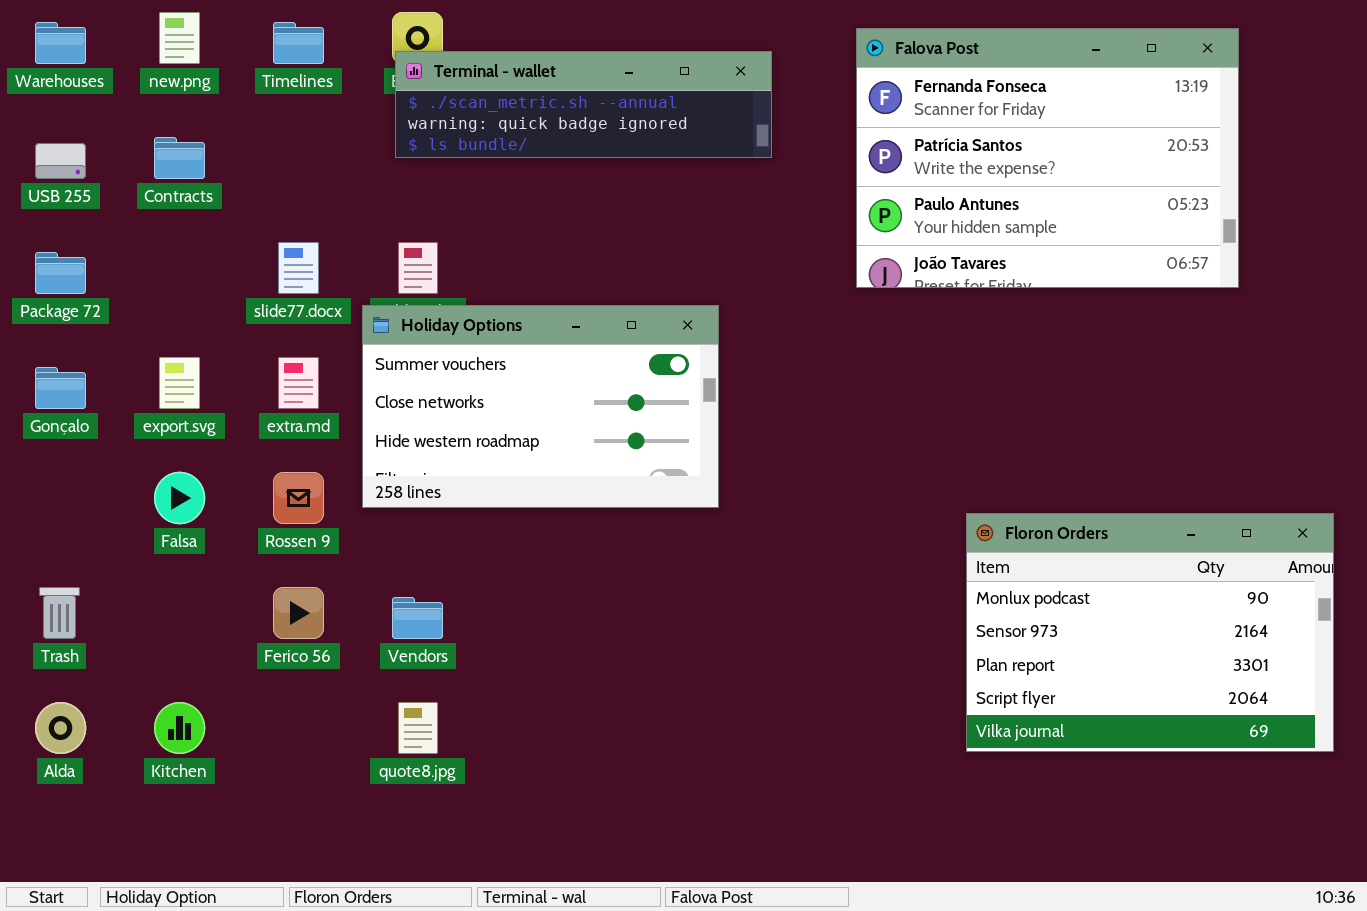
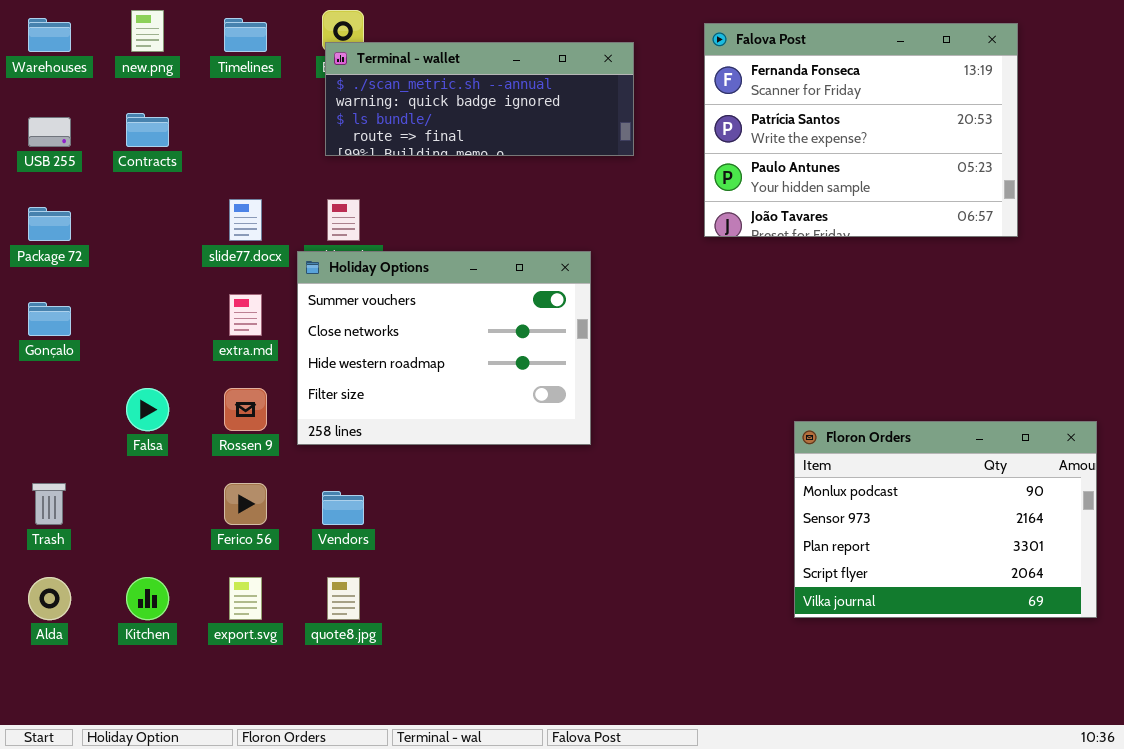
Terminal - wallet: [395,51,772,158] -> [325,42,634,156], resized
Holiday Options: [362,305,719,508] -> [297,251,591,445], resized
export.svg: [159,357,200,409] -> [229,577,262,620], moved

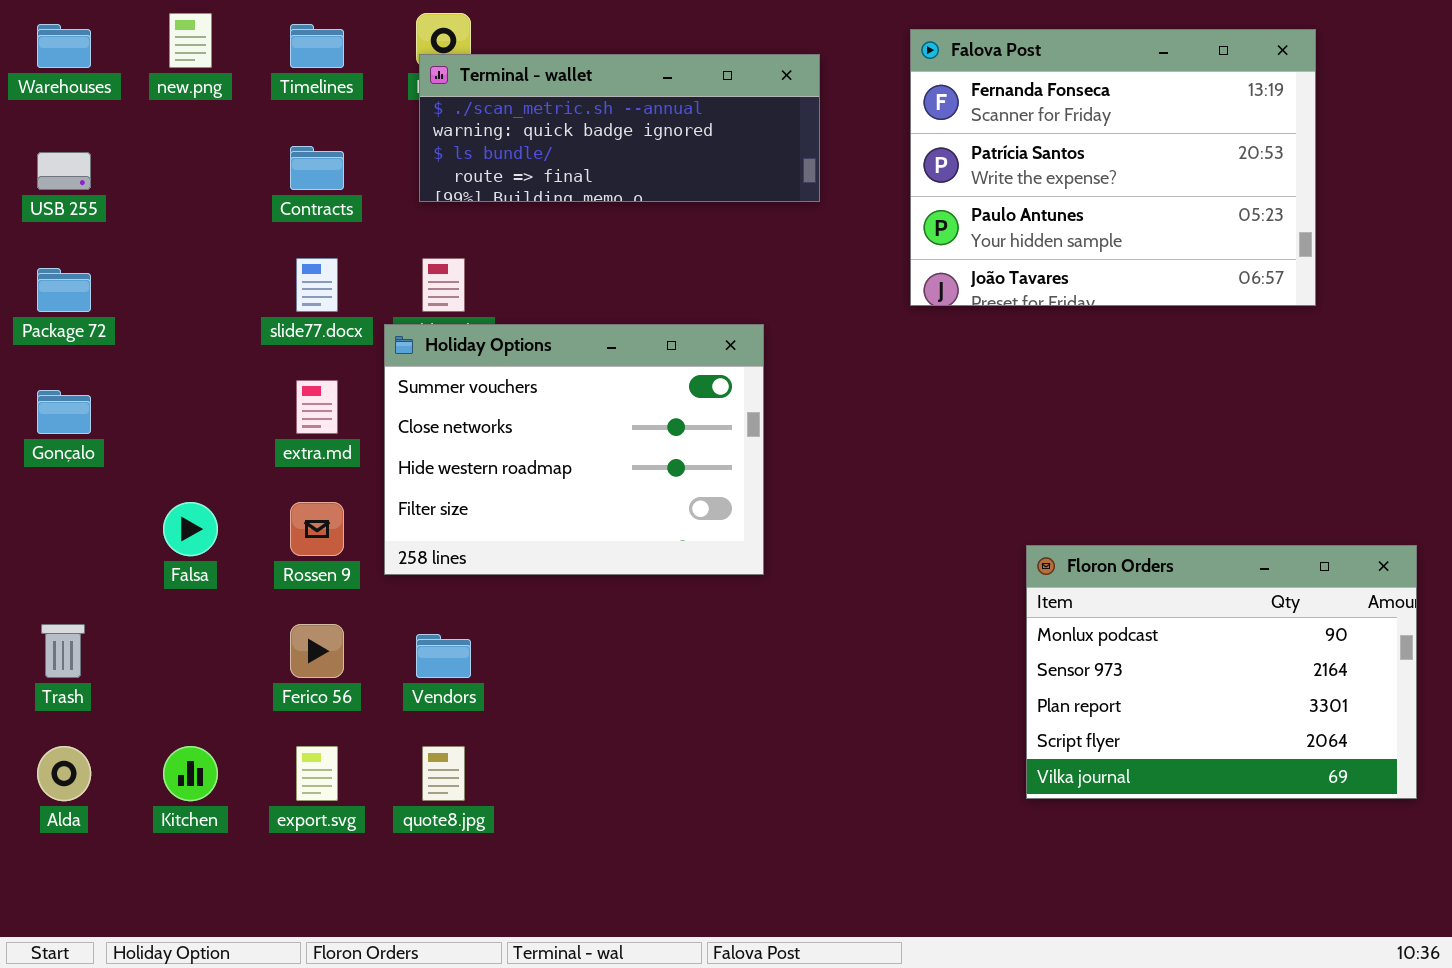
Contracts: [126,113,169,147] -> [290,146,344,190], moved

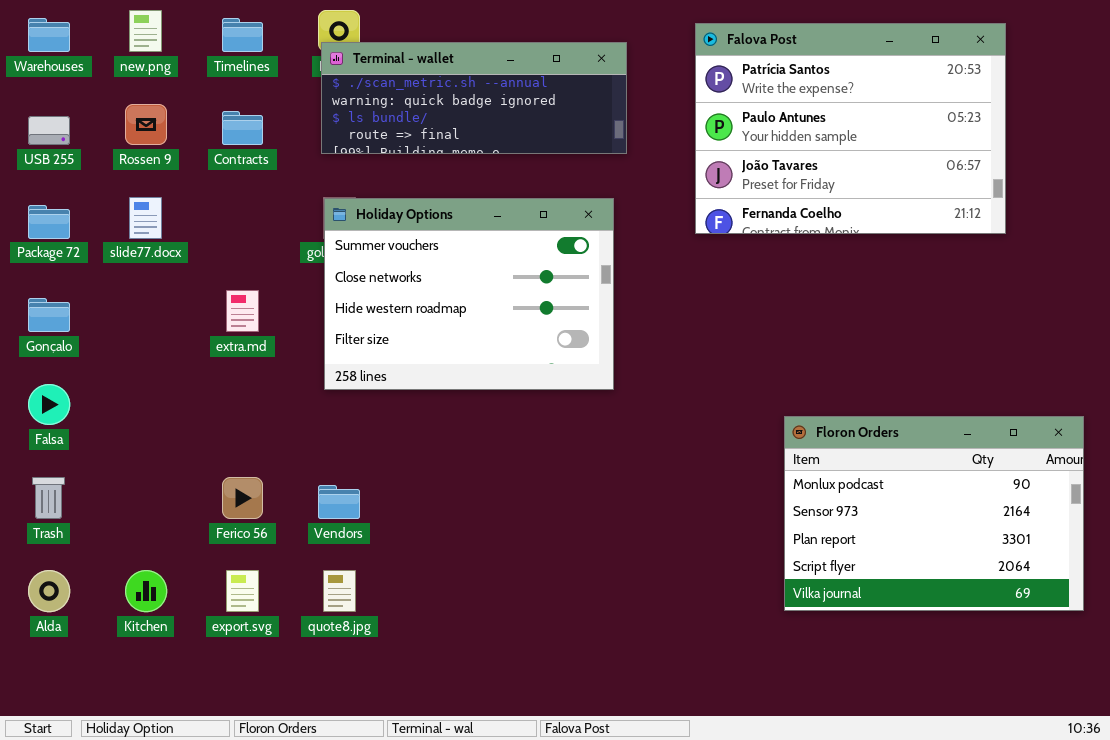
Falova Post: [910,29,1316,306] -> [695,23,1006,234], scrolled down 1 row
slide77.docx: [296,258,338,312] -> [129,197,162,239], moved
Holiday Options: [384,324,764,575] -> [324,198,614,390], moved
Falsa: [163,502,218,556] -> [28,384,70,425], moved
Rossen 9: [290,502,344,556] -> [125,104,167,145], moved

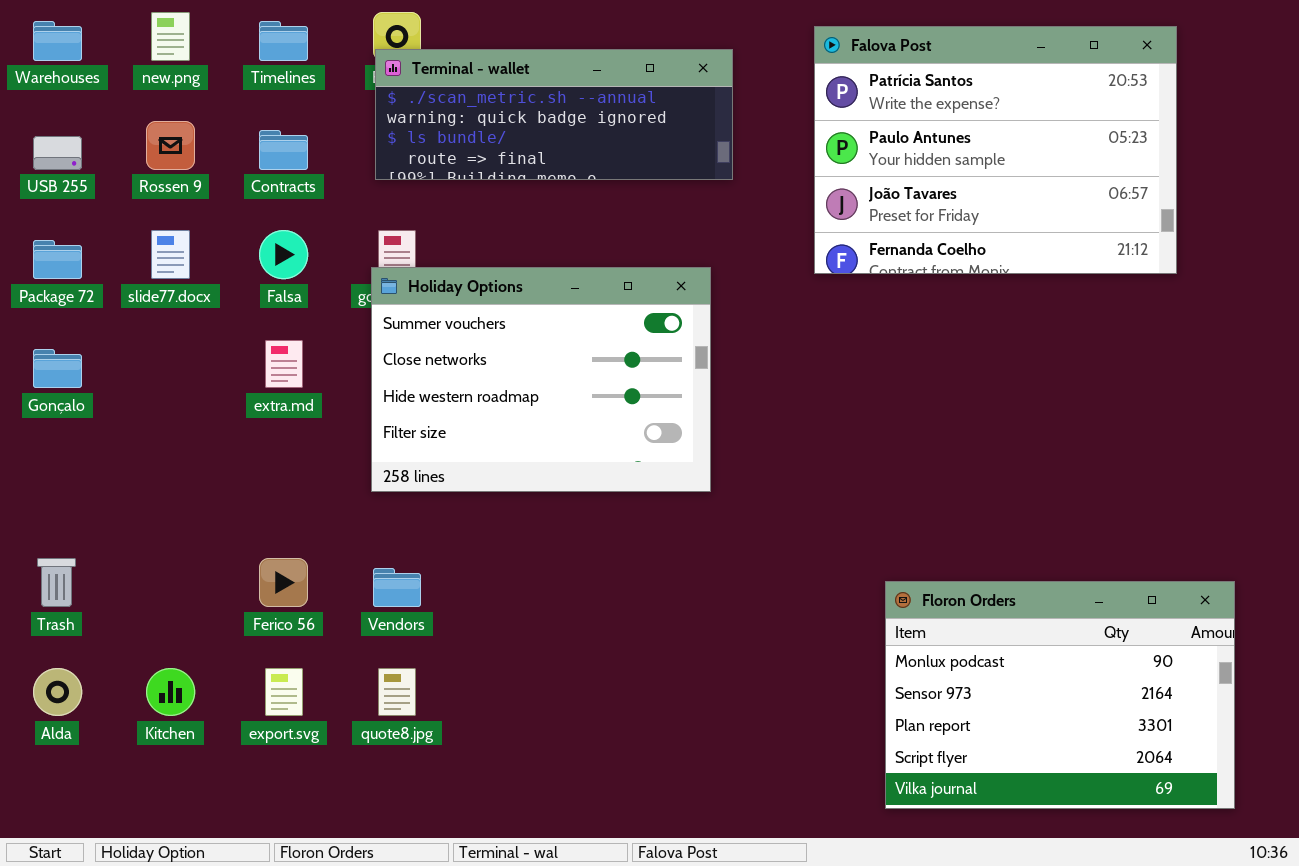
Holiday Options: [324,198,614,390] -> [371,267,711,492], moved
Falsa: [28,384,70,425] -> [259,230,308,279], moved
Floron Orders: [784,416,1084,611] -> [885,581,1235,809], moved

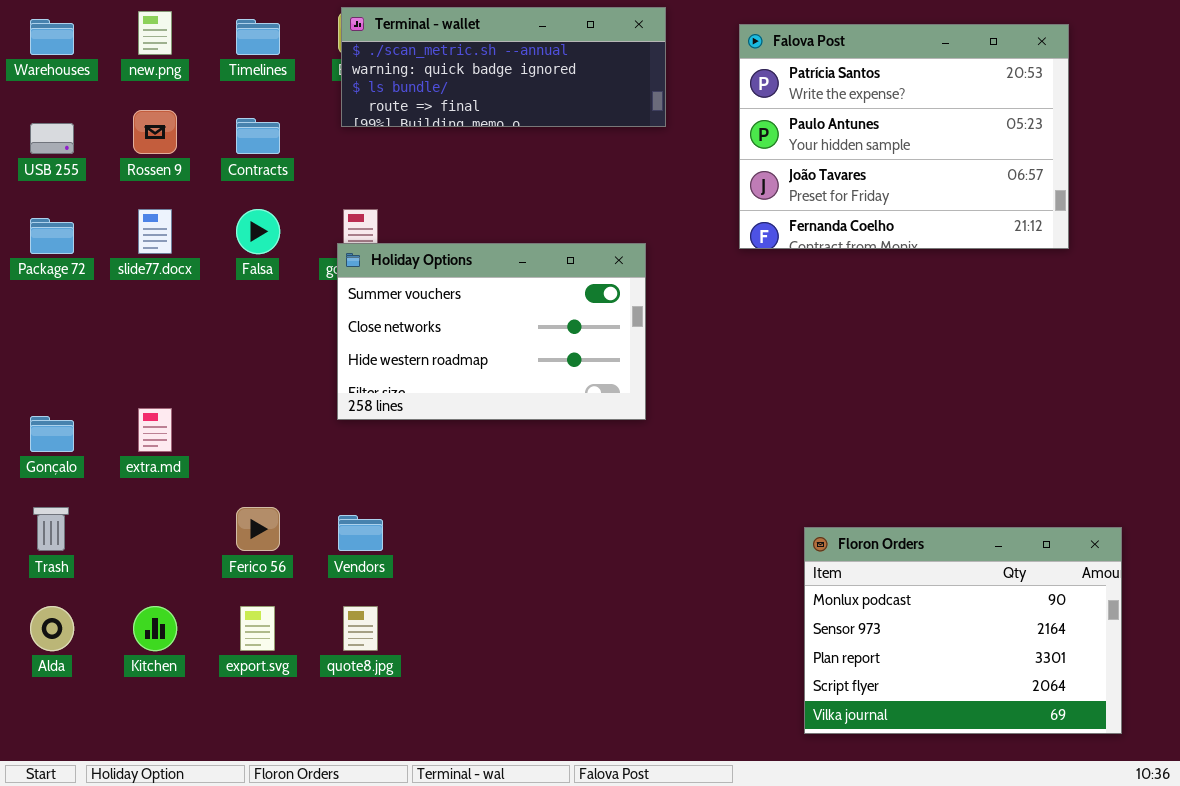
Terminal - wallet: [375,49,733,180] -> [341,7,666,127], moved
Holiday Options: [371,267,711,492] -> [337,243,646,420], resized
extra.md: [265,340,303,388] -> [138,408,172,452], moved
Gonçalo: [33,349,82,388] -> [30,416,74,452], moved

